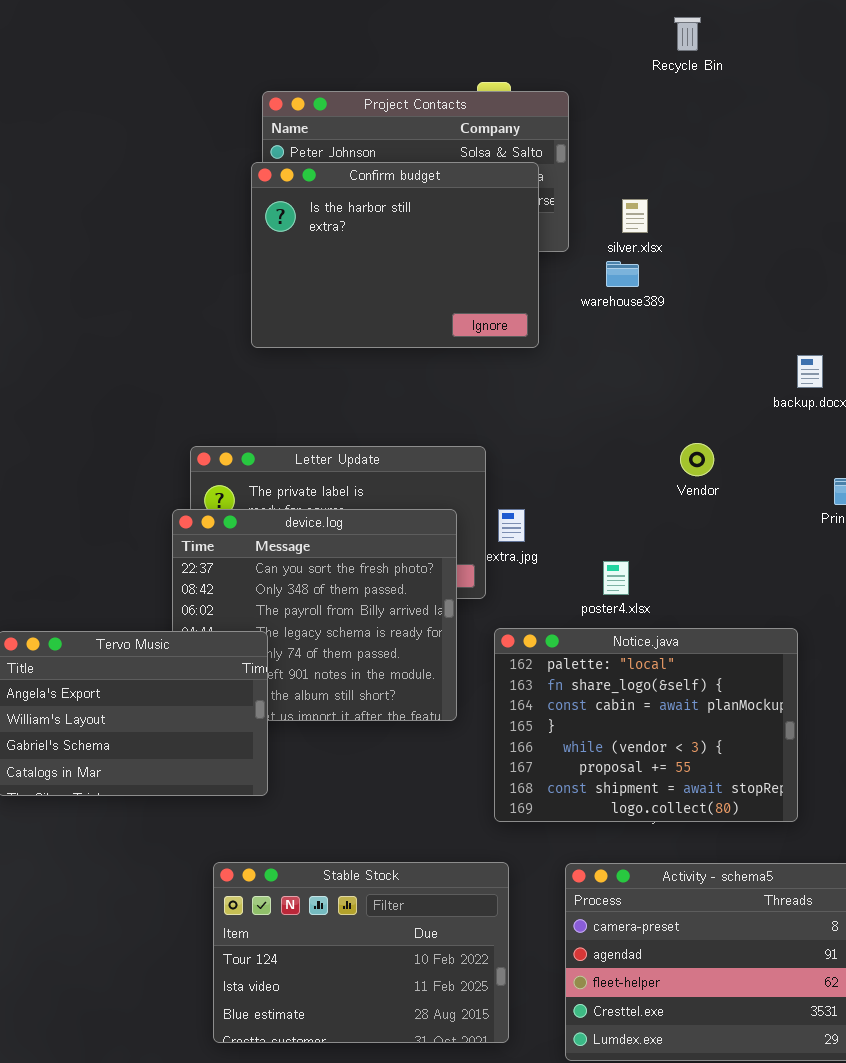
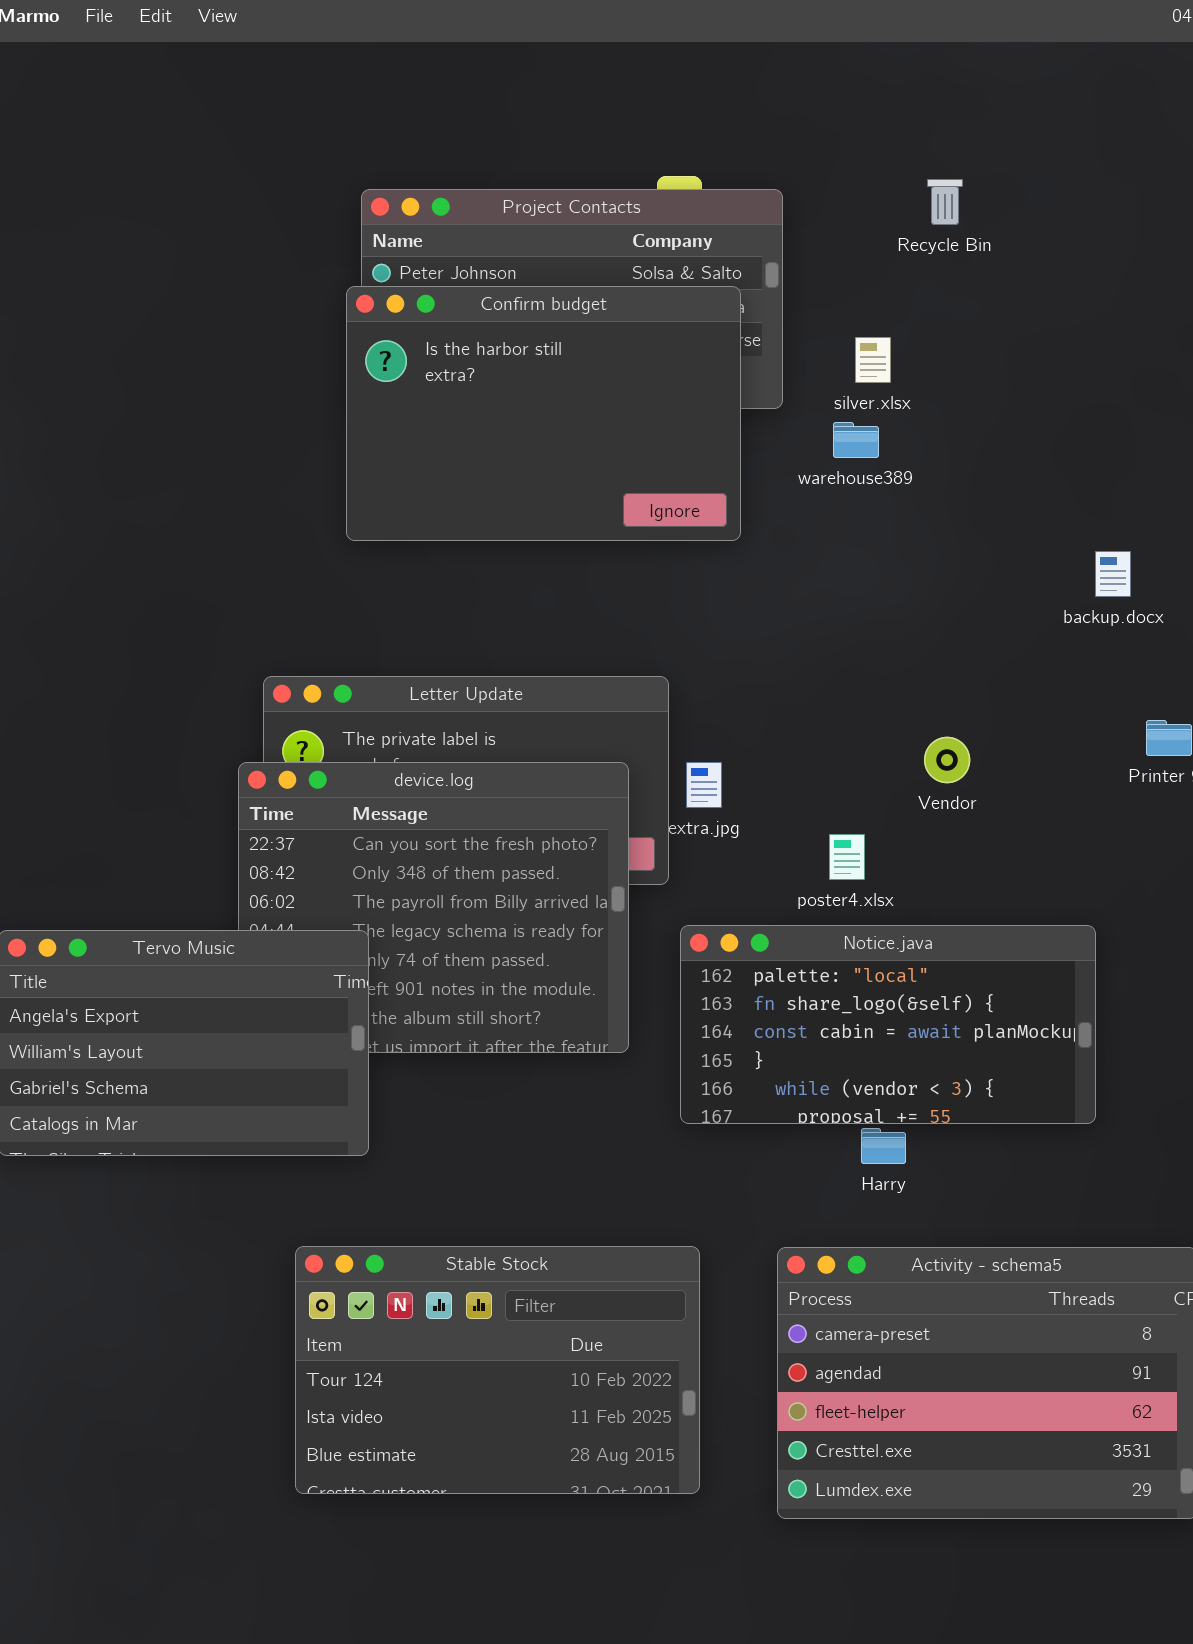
Recycle Bin: [674,17,701,51] -> [927,179,963,225], moved
Vendor: [680,443,714,476] -> [924,737,970,783], moved
Notice.java: [494,628,798,822] -> [680,925,1096,1124], resized

